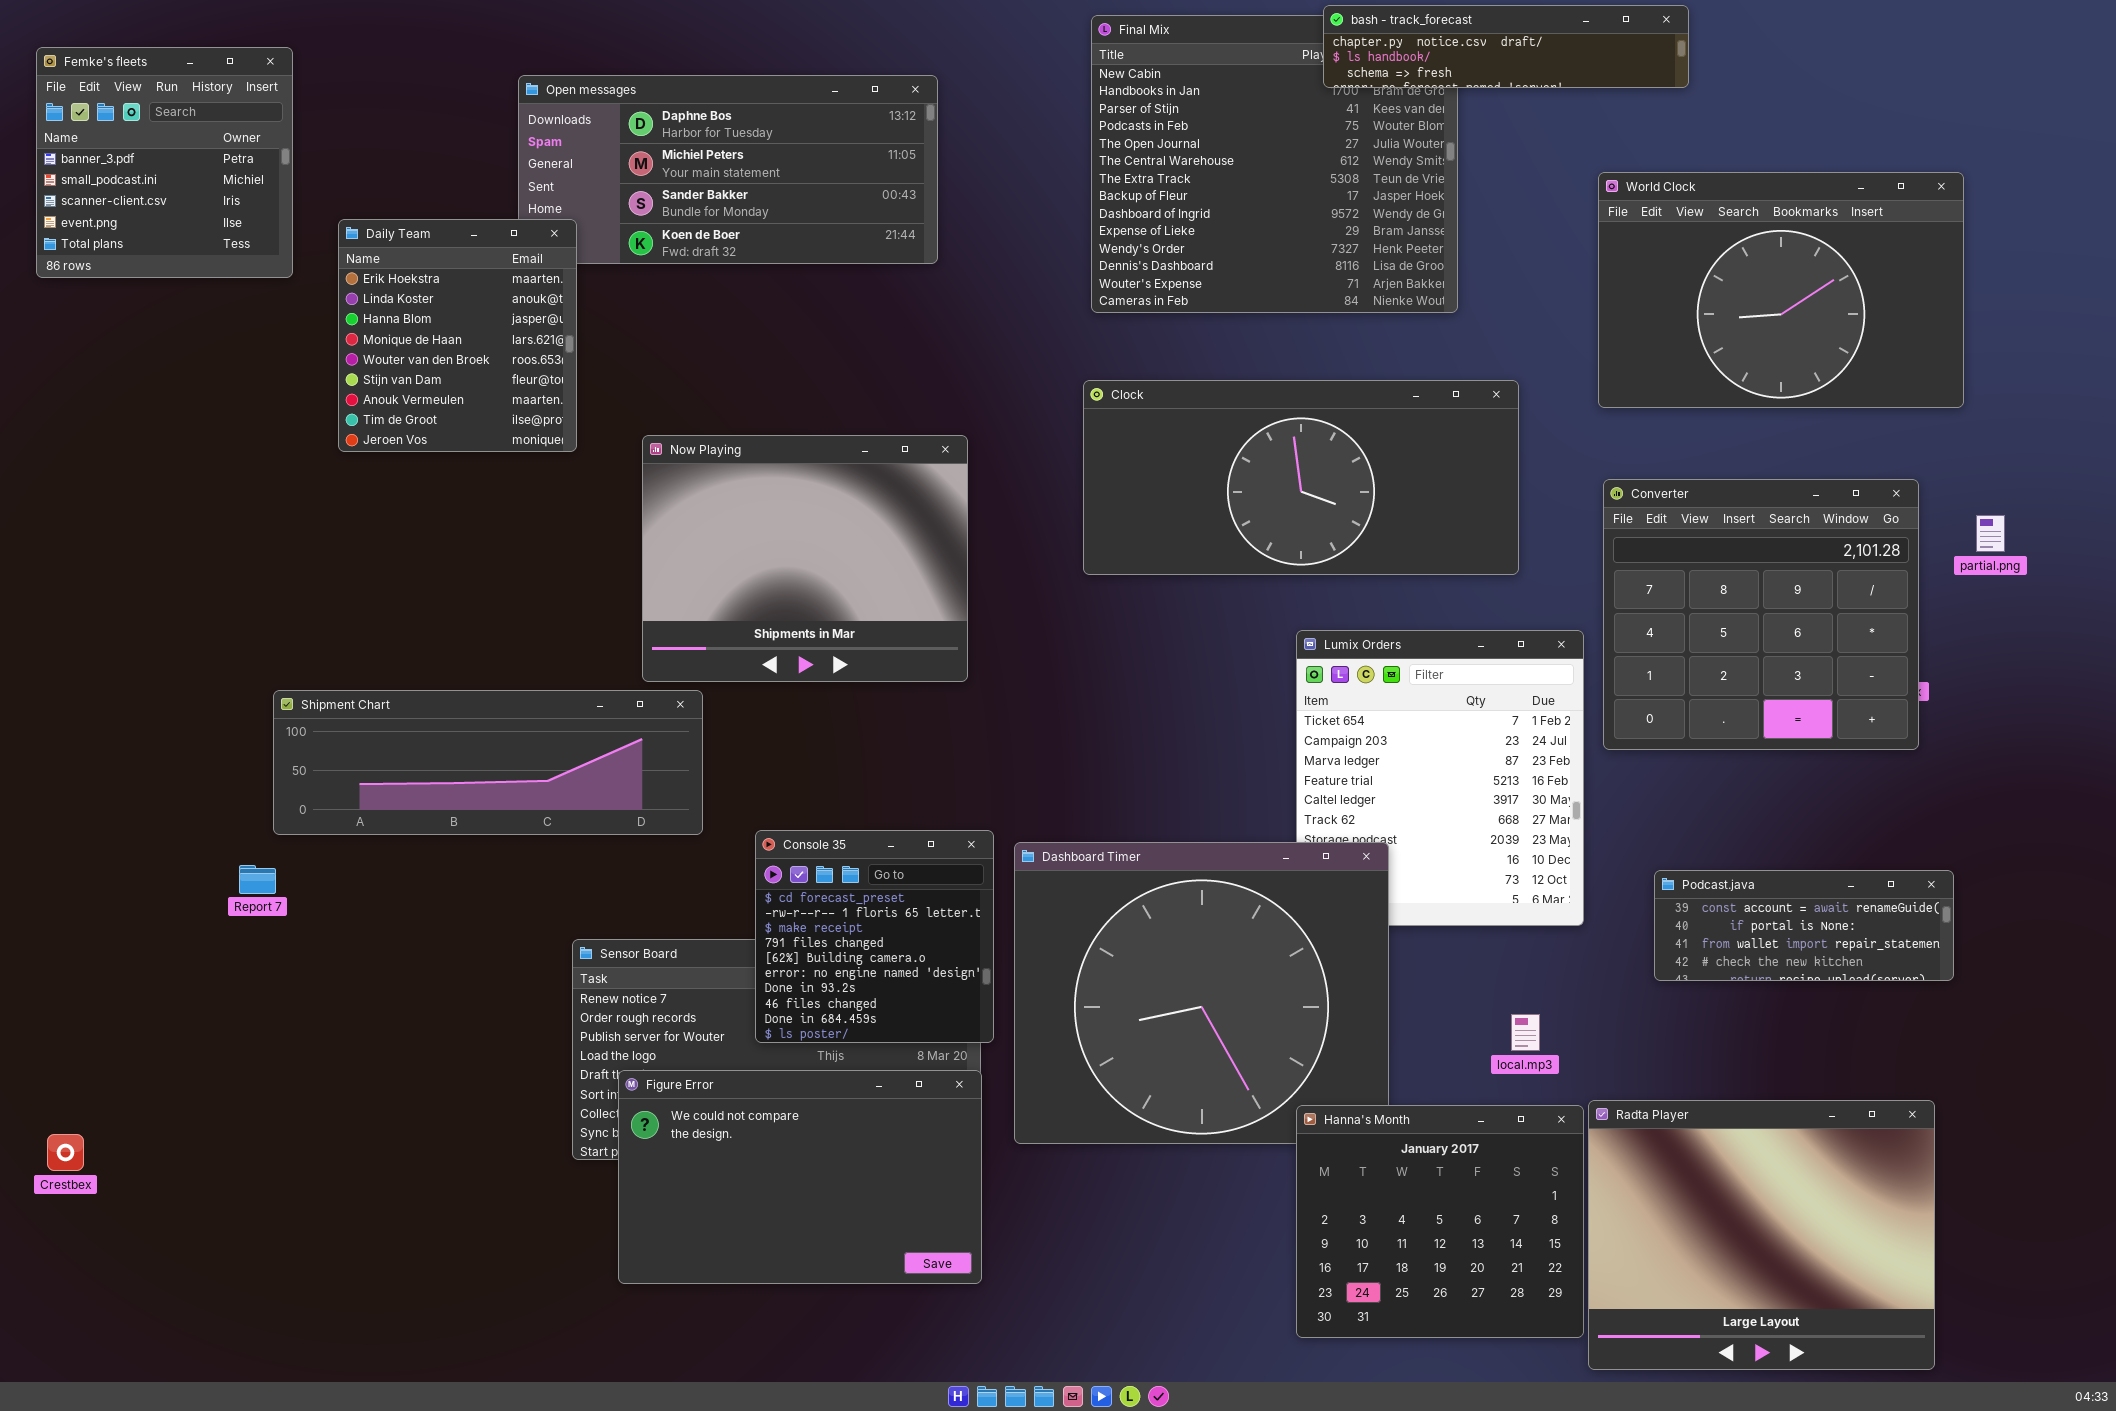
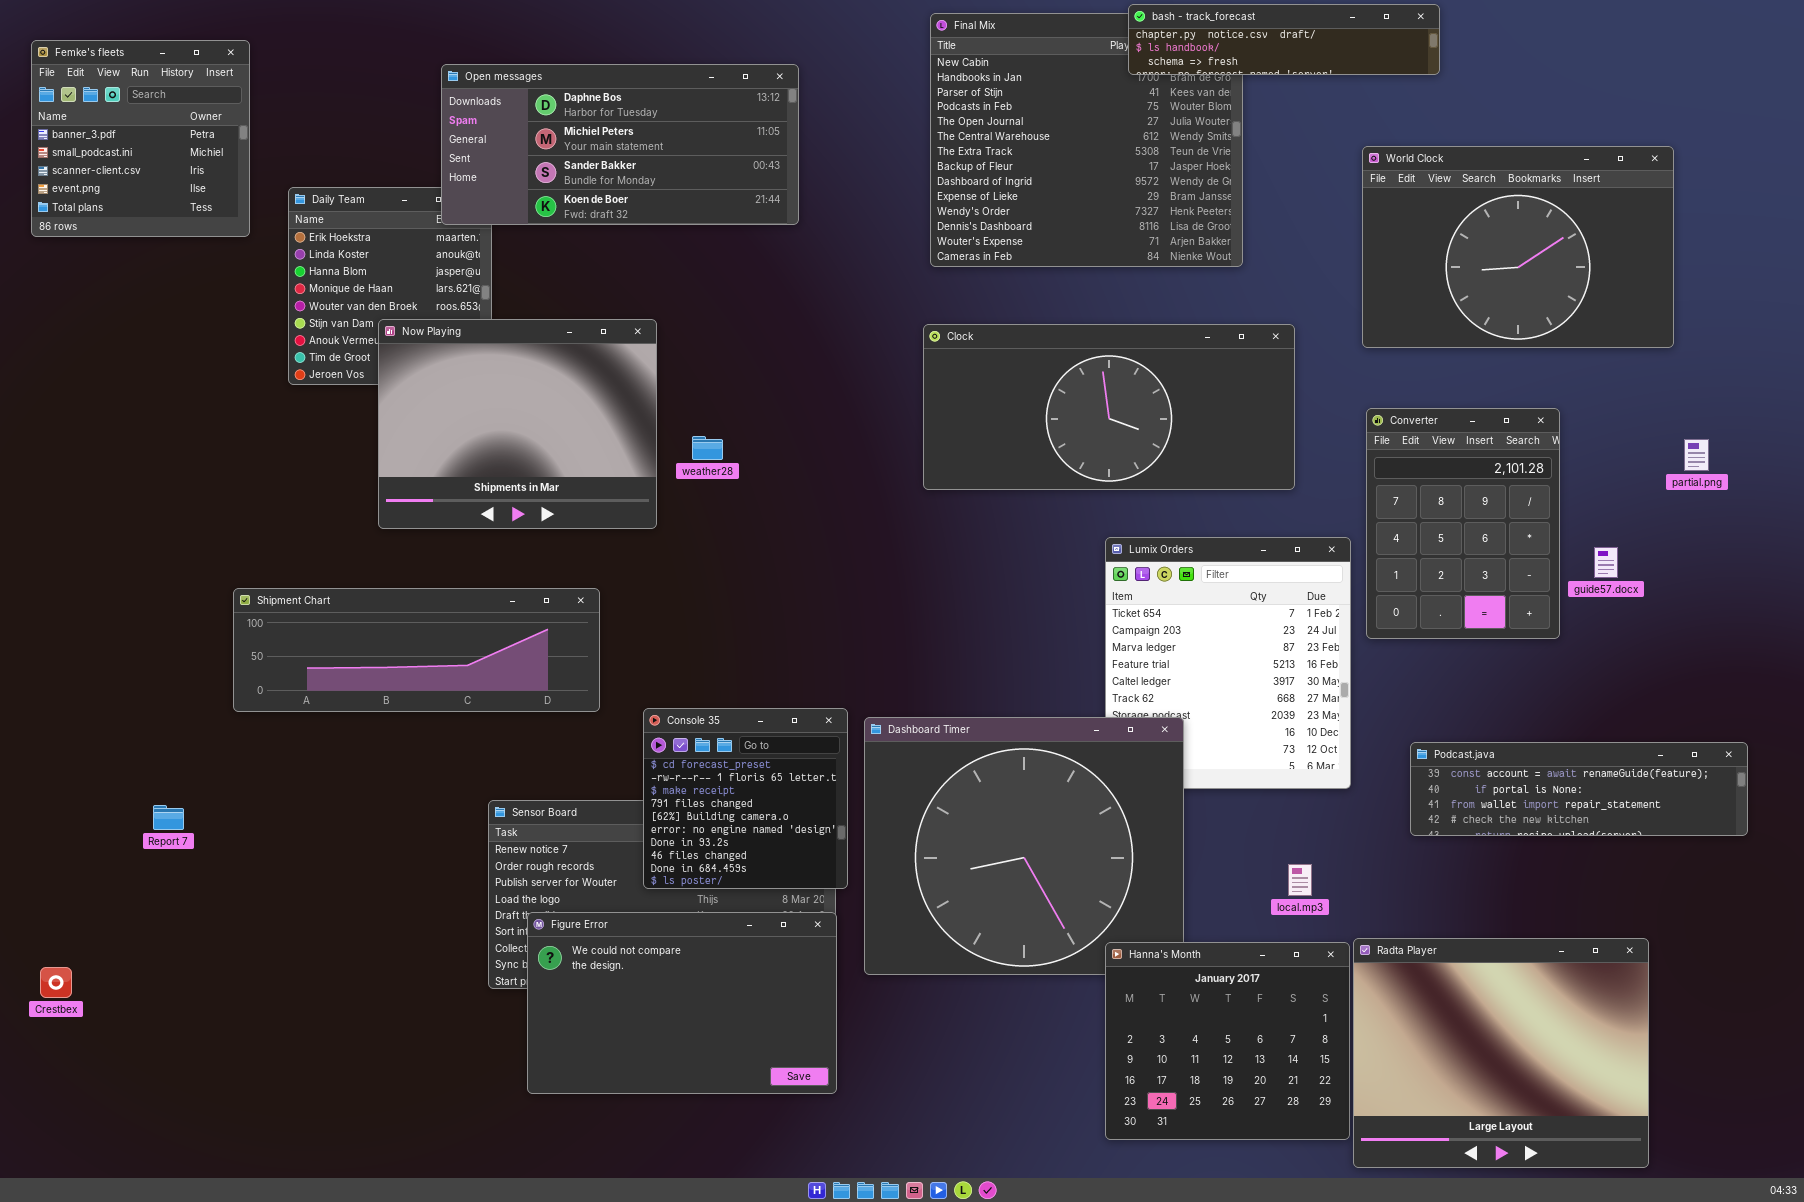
Open messages: [518,75,938,264] -> [441,64,799,225], raised
Now Playing: [642,435,968,682] -> [378,319,657,529], moved
Converter: [1603,479,1919,750] -> [1366,408,1560,639], resized
Report 7: [239,865,276,894] -> [153,805,184,830], moved
Podcast.java: [1654,870,1954,981] -> [1410,742,1748,836], resized

